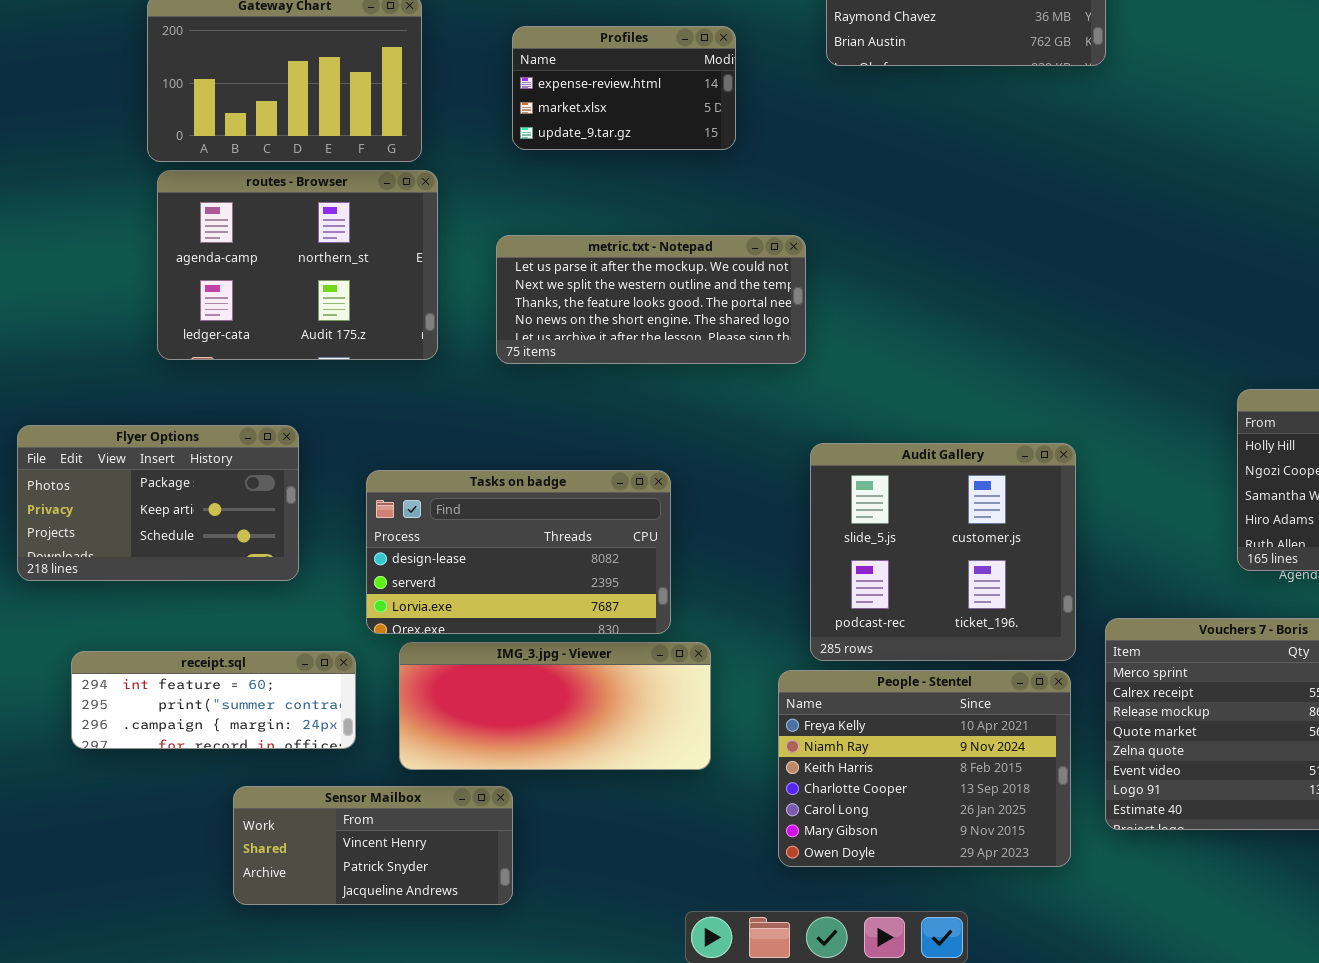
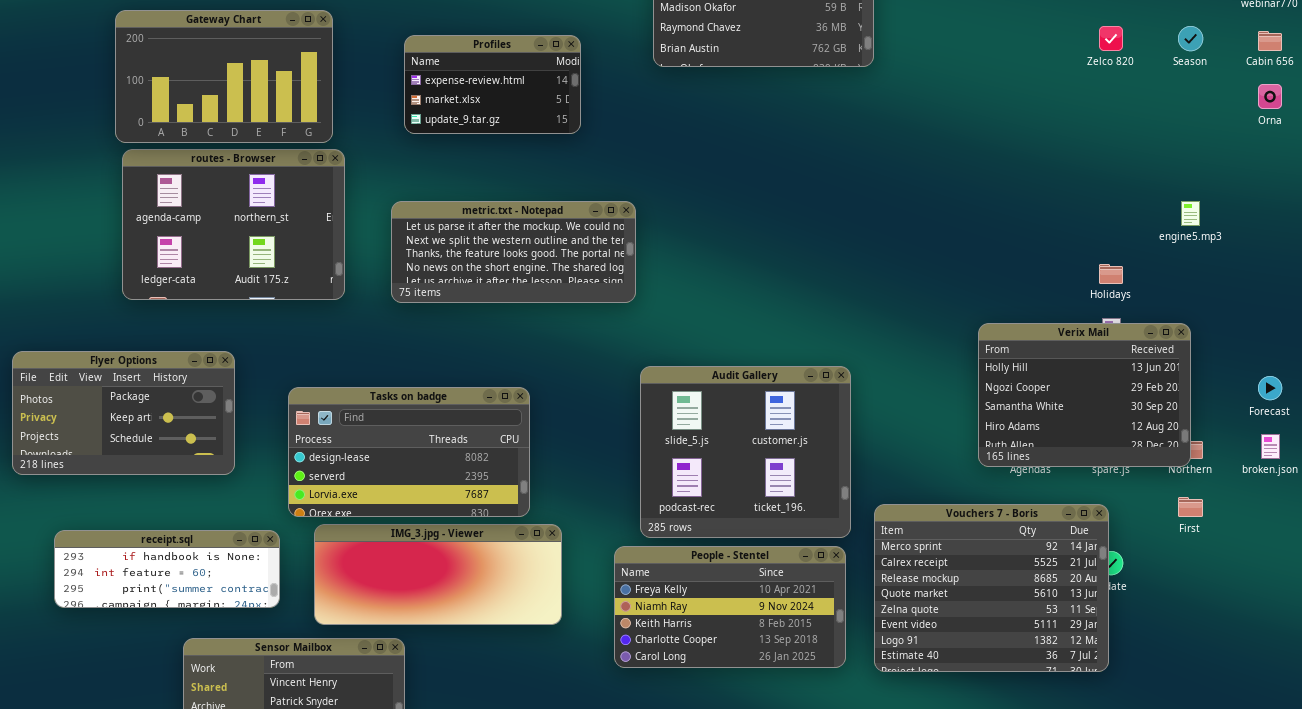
receipt.sql: [71,651,356,749] -> [54,530,280,608], scrolled up 1 row
People - Stentel: [778,670,1071,867] -> [614,546,846,668], resized

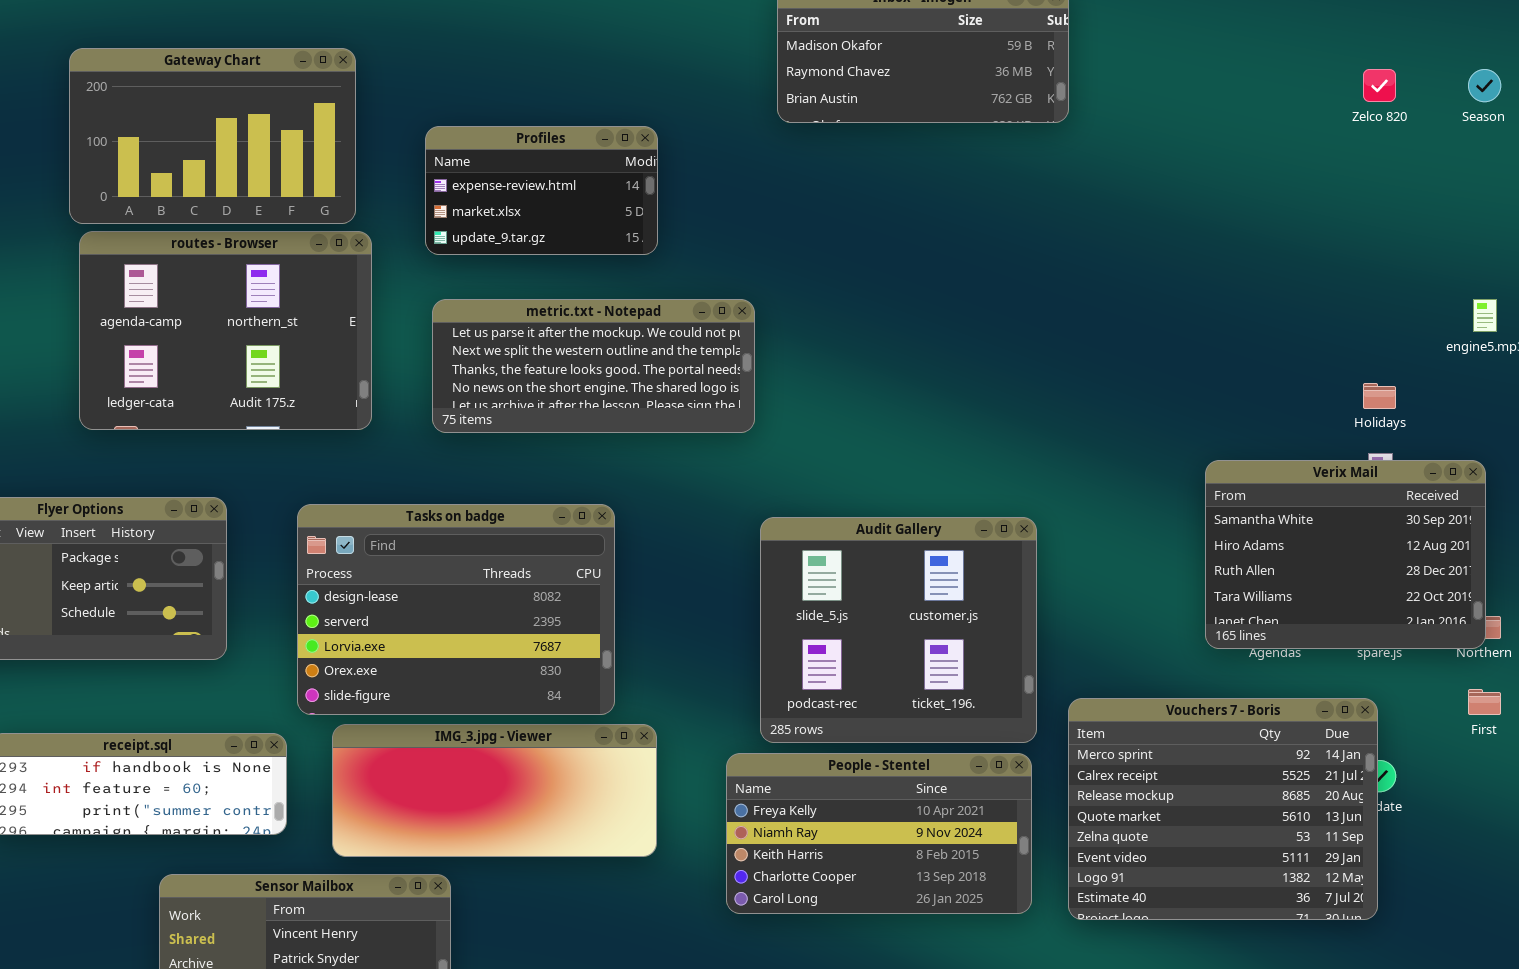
Profiles: [404,35,581,134] -> [425,126,658,255], moved
Verix Mail: [978,323,1191,467] -> [1205,460,1486,649], scrolled down 2 rows
Tasks on badge: [288,387,530,517] -> [297,504,615,715], resized

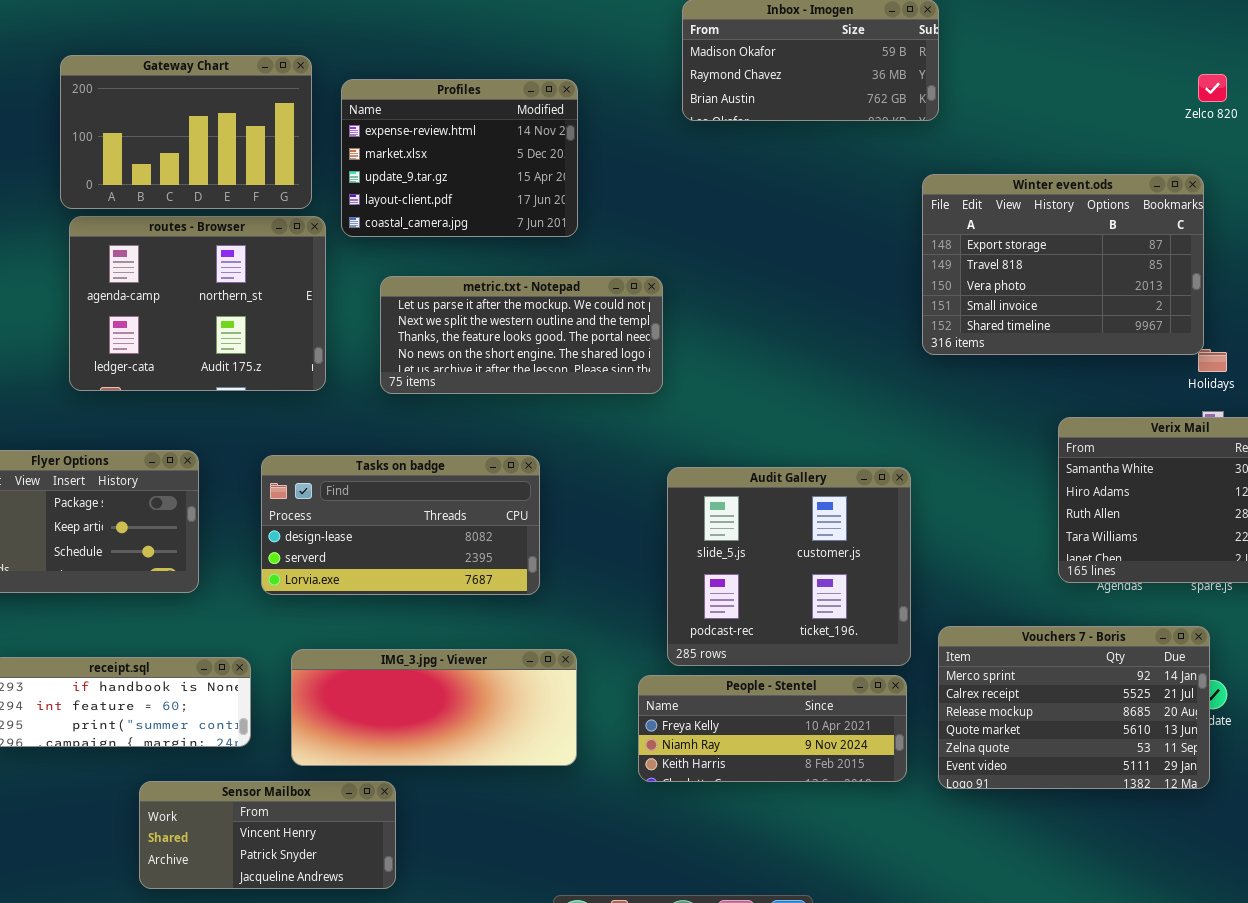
Profiles: [425,126,658,255] -> [341,79,578,237], resized
Winter event.ods: none -> [922,174,1204,355], opened
Tasks on badge: [297,504,615,715] -> [261,455,540,595], resized
Vouchers 7 - Boris: [1068,698,1378,920] -> [938,626,1210,789], resized
People - Stentel: [726,753,1032,914] -> [638,675,907,782], resized

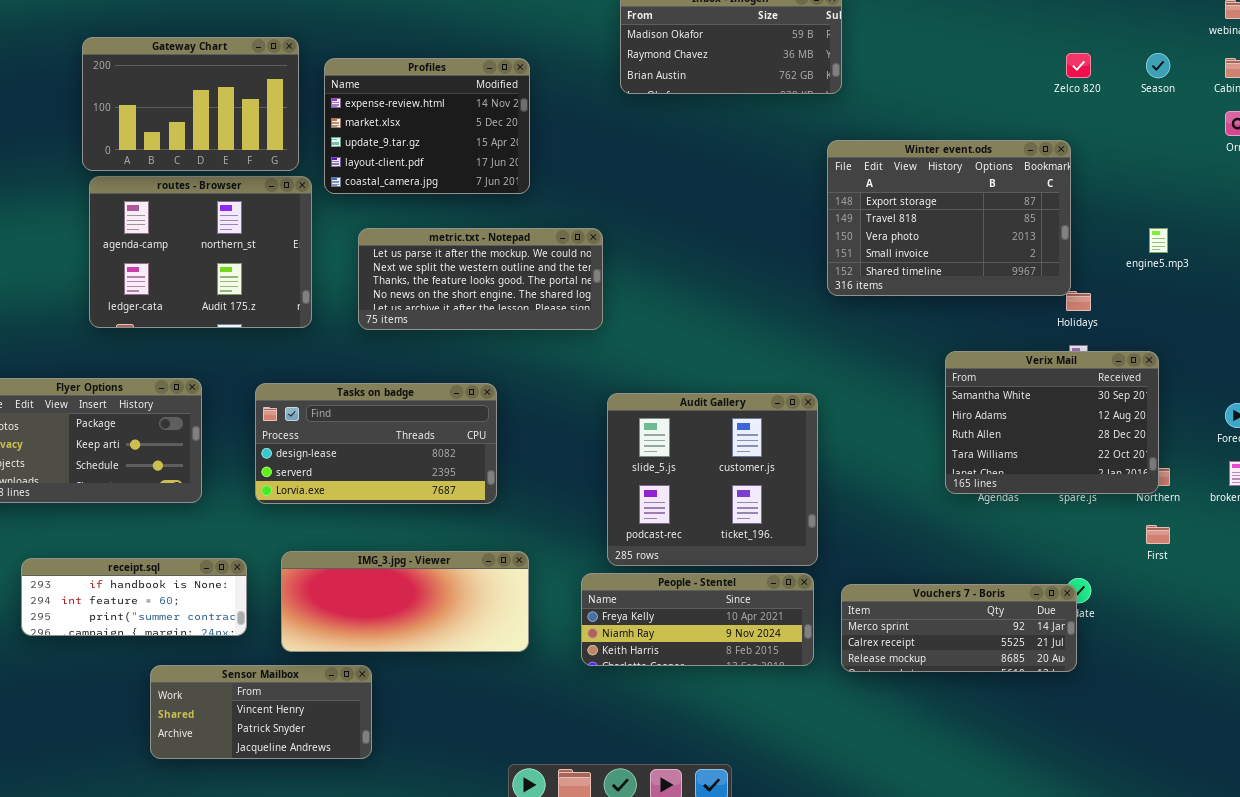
Vouchers 7 - Boris: [938,626,1210,789] -> [841,584,1077,672], resized

